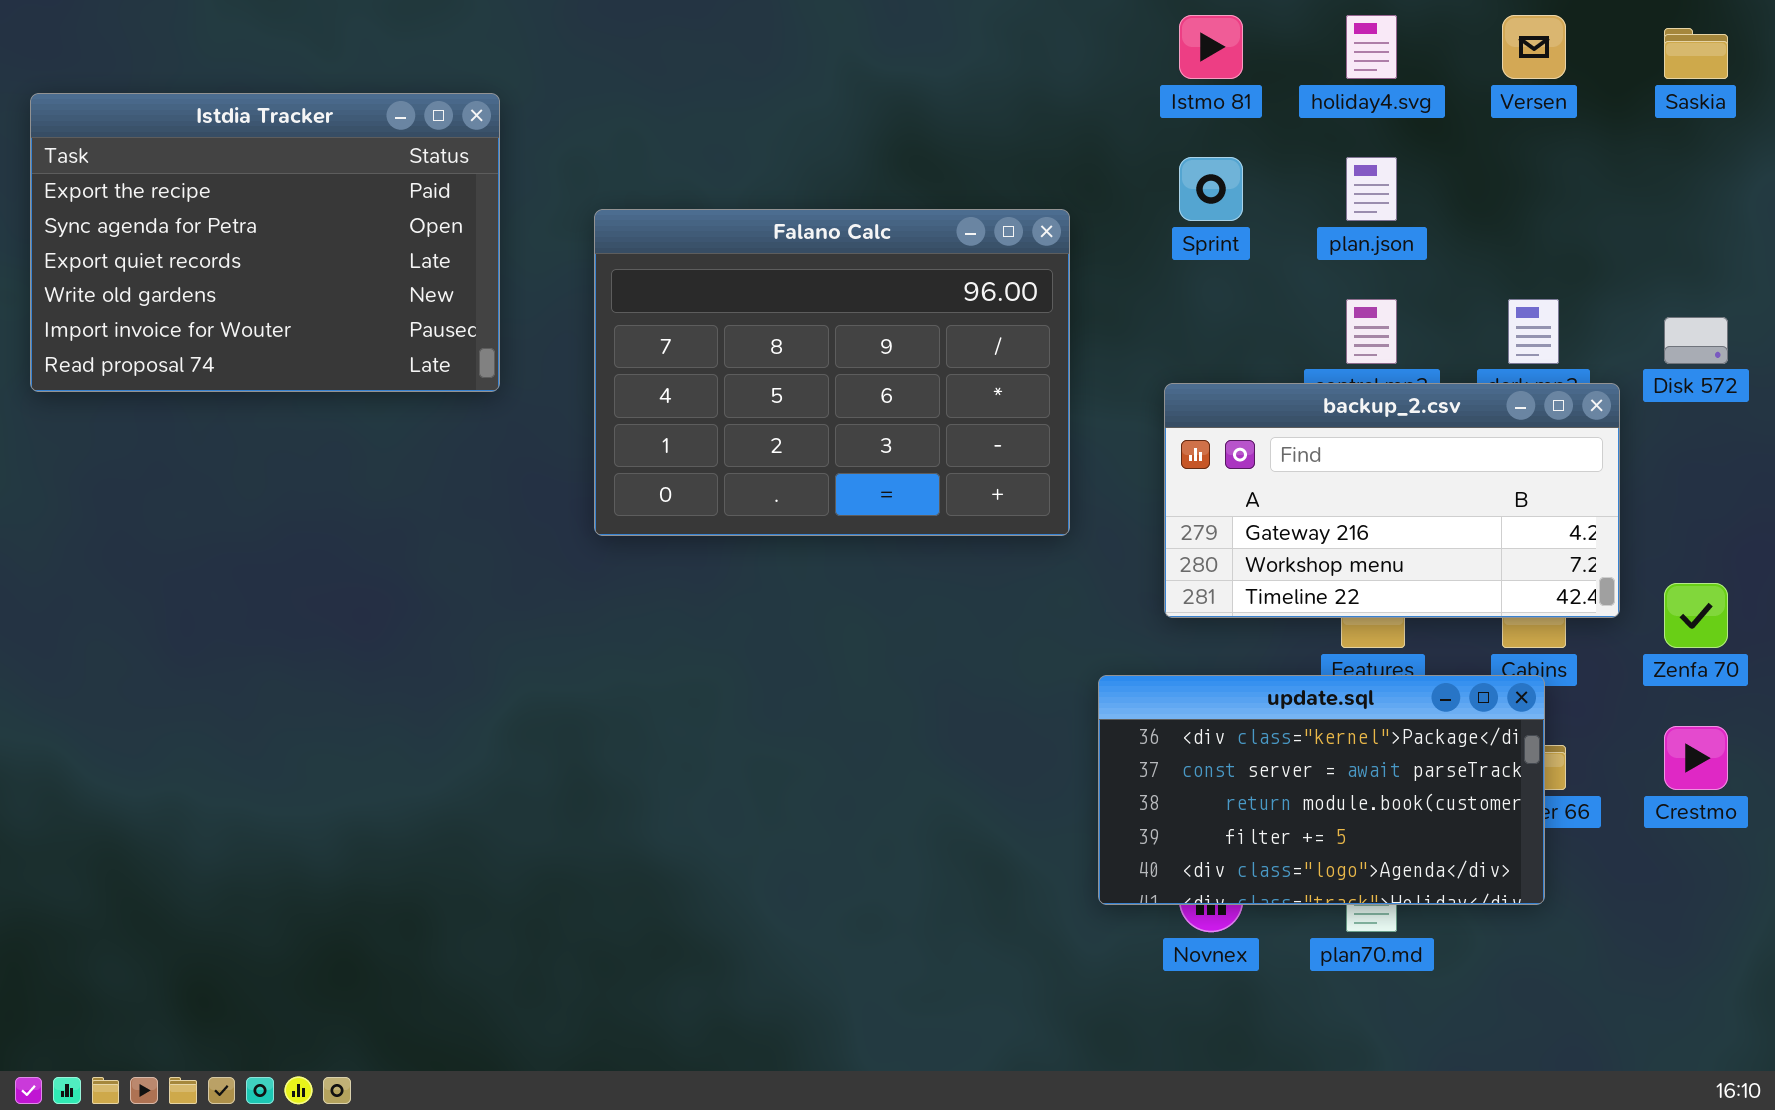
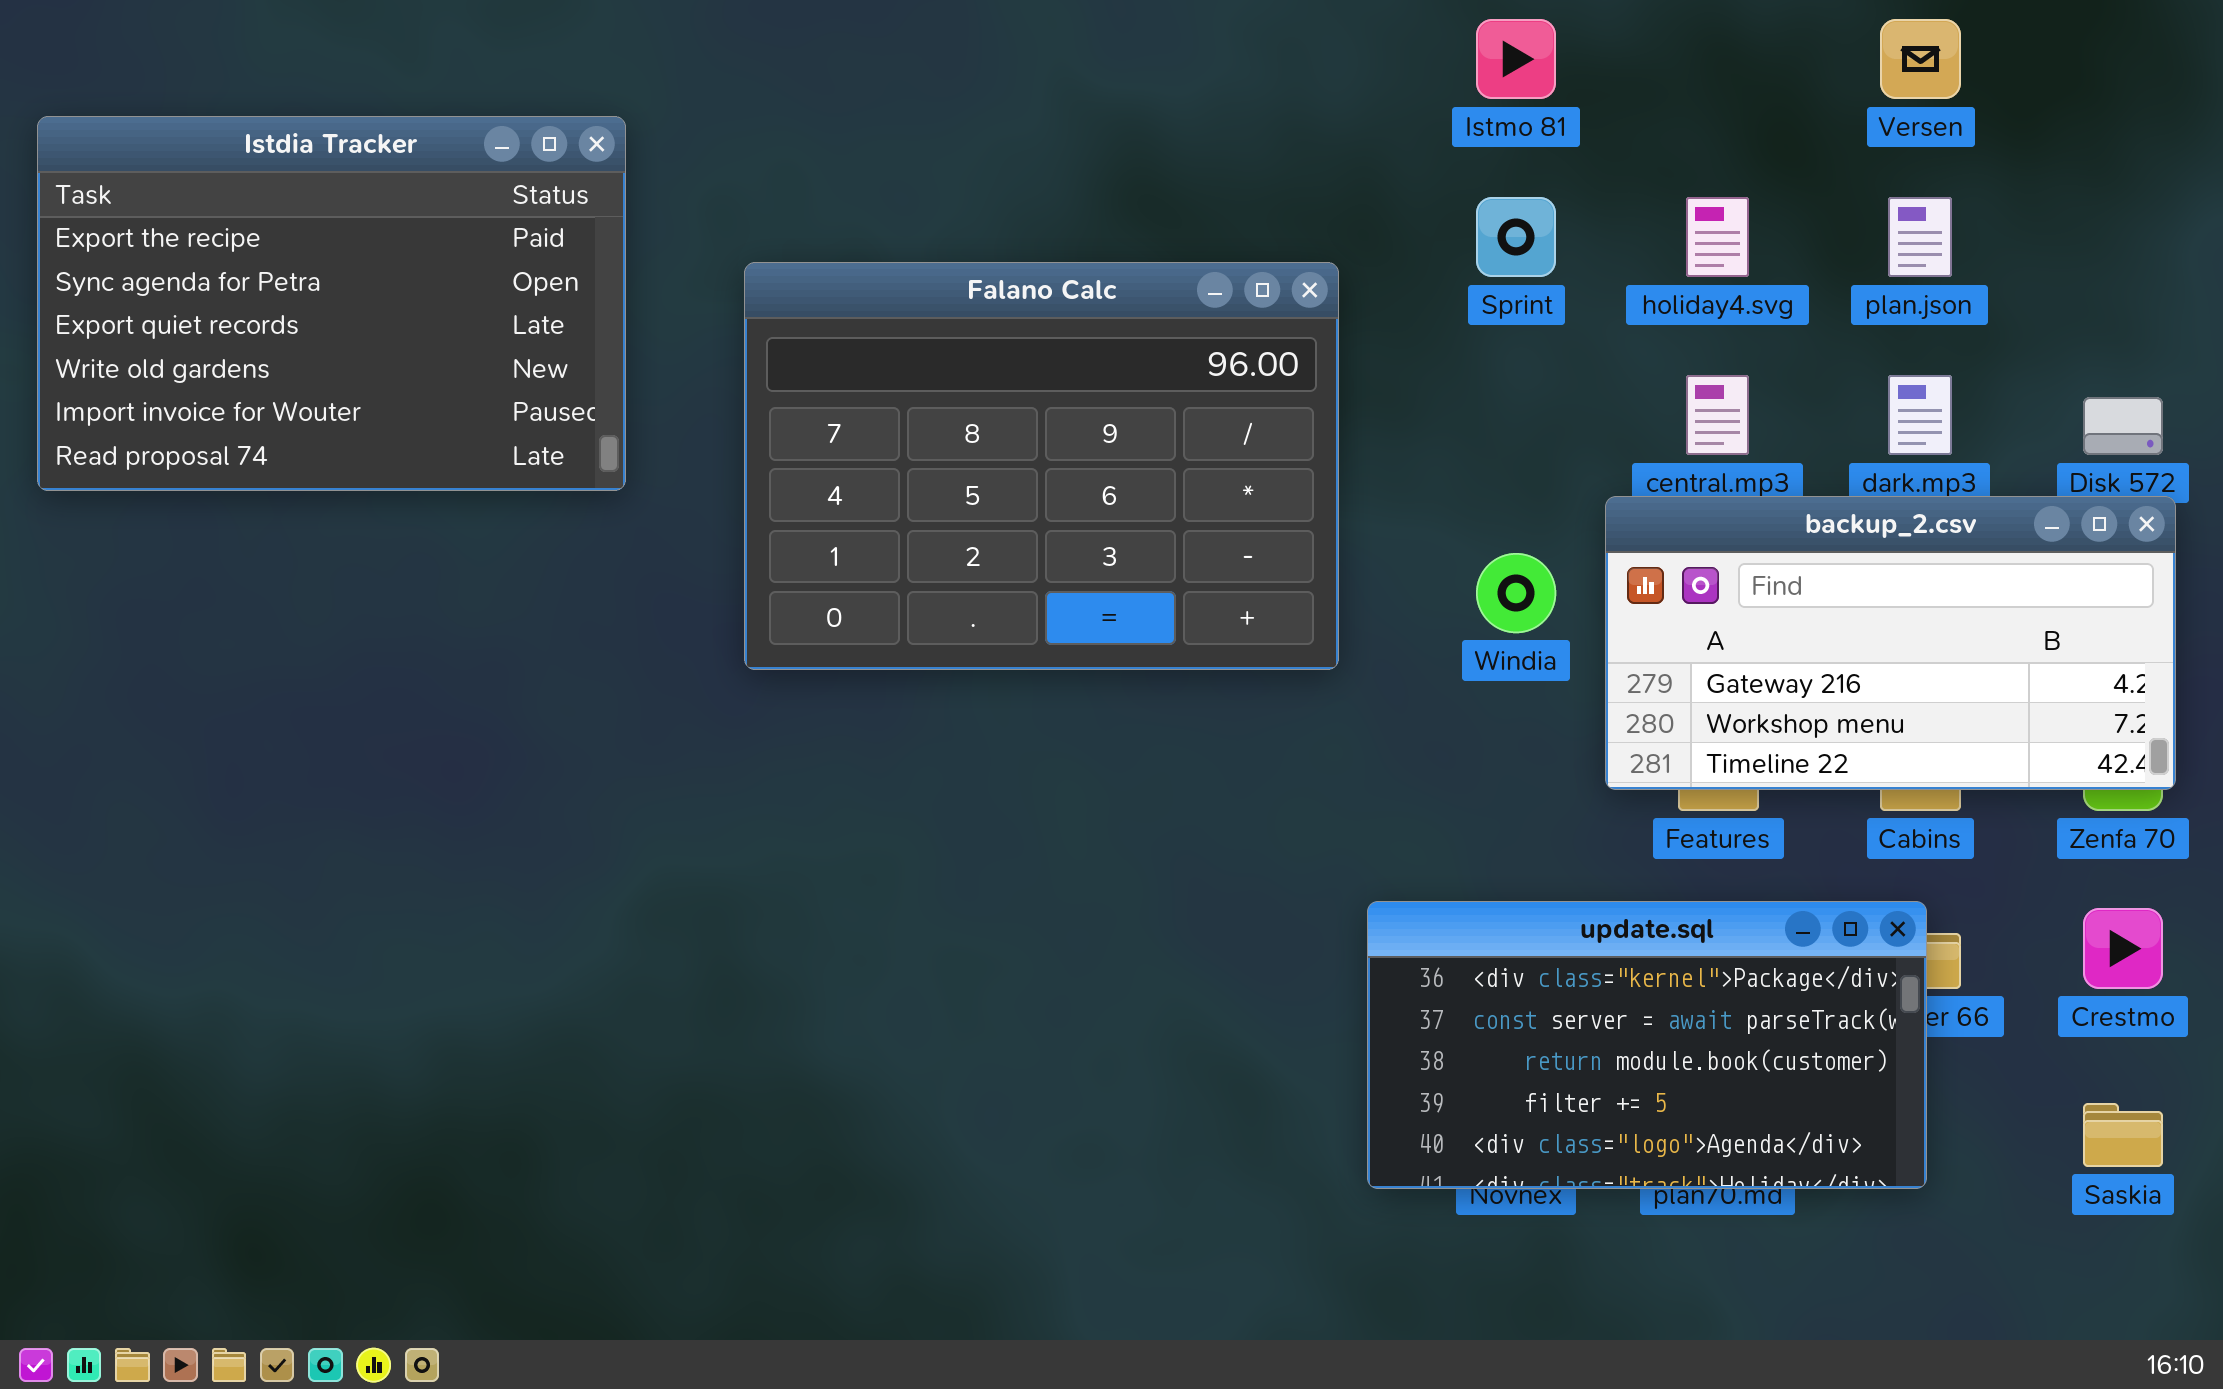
holiday4.svg: [1346,15,1397,79] -> [1686,197,1749,277], moved
Saskia: [1664,28,1728,79] -> [2083,1103,2163,1167], moved
plan.json: [1346,157,1397,221] -> [1888,197,1952,277], moved
backup_2.csv: [1164,383,1620,618] -> [1605,496,2176,790], moved
update.sql: [1098,675,1545,905] -> [1367,901,1927,1189], moved

